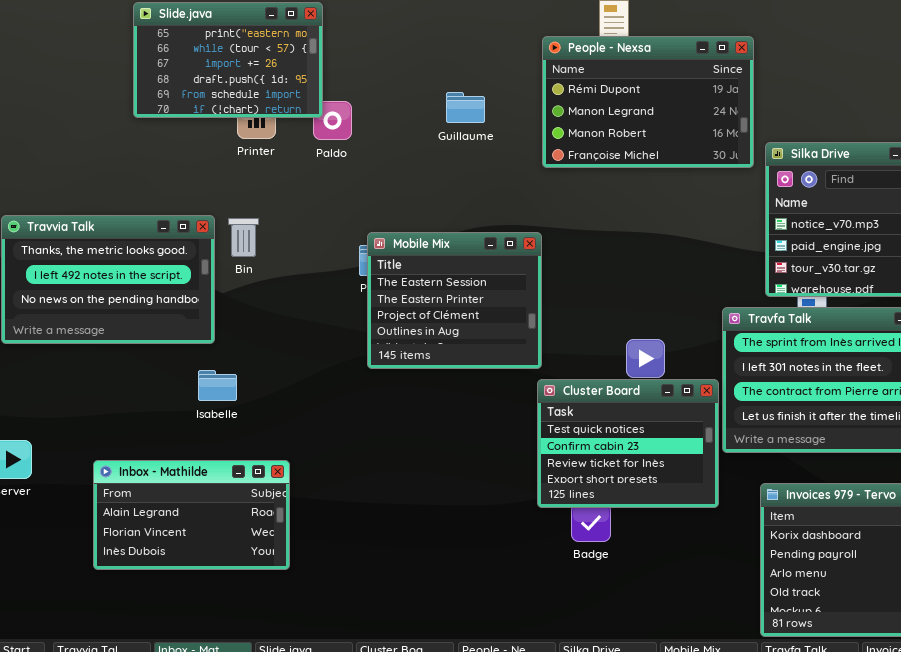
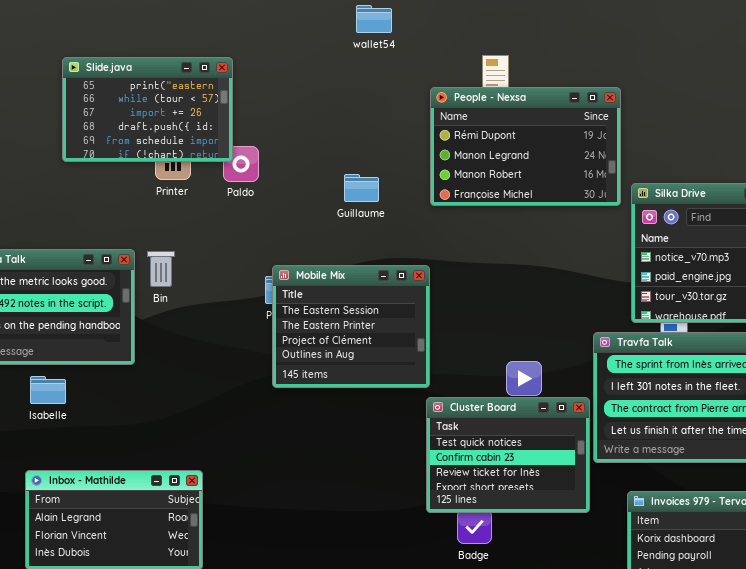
Guillaume: [446,92,485,123] -> [344,174,379,202], moved
Isabelle: [198,370,237,401] -> [30,376,66,404], moved

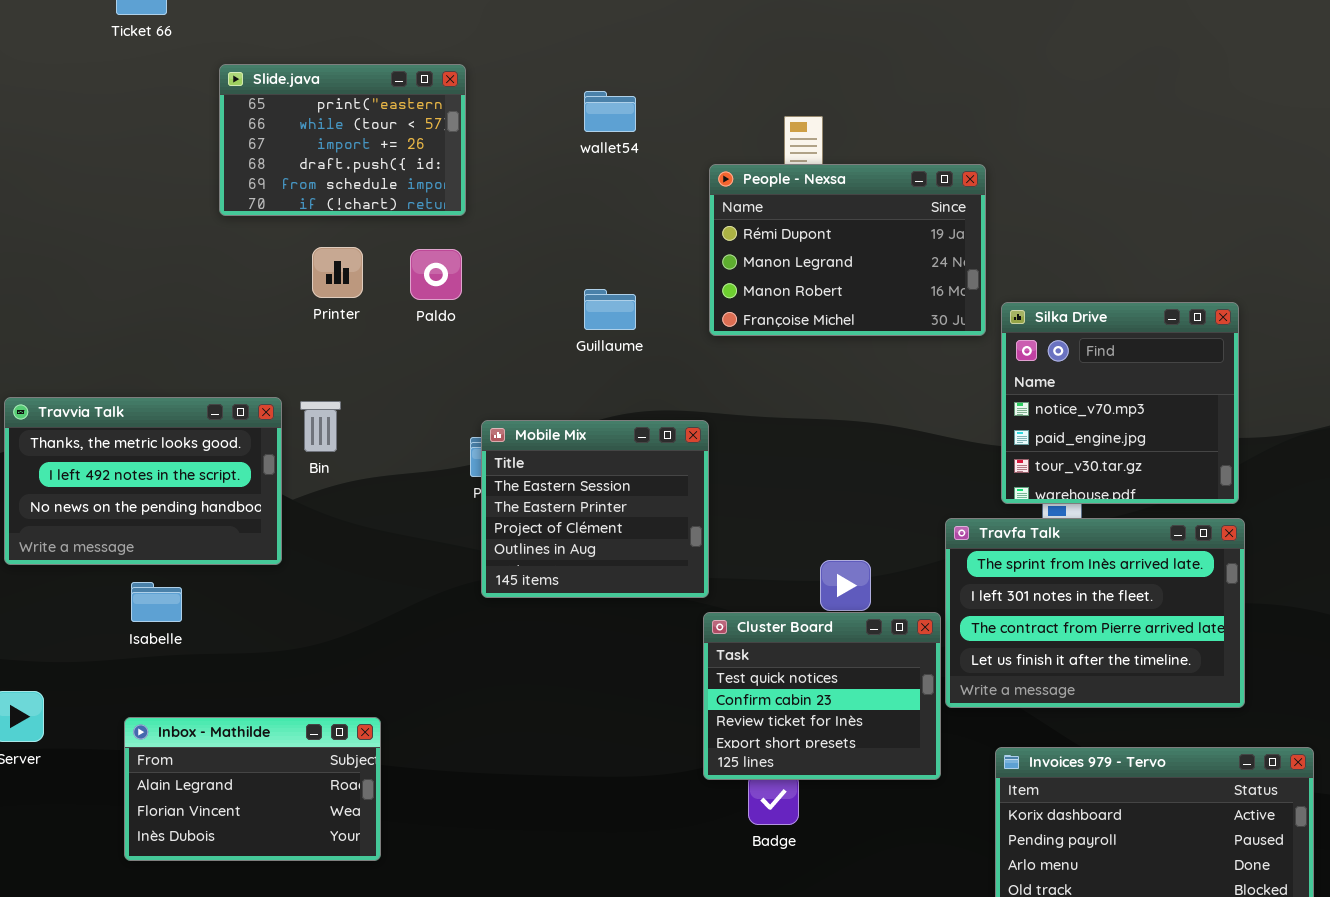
wallet54: [356,5,392,33] -> [584,91,636,132], moved
Slide.java: [62,57,233,162] -> [219,64,466,216], moved

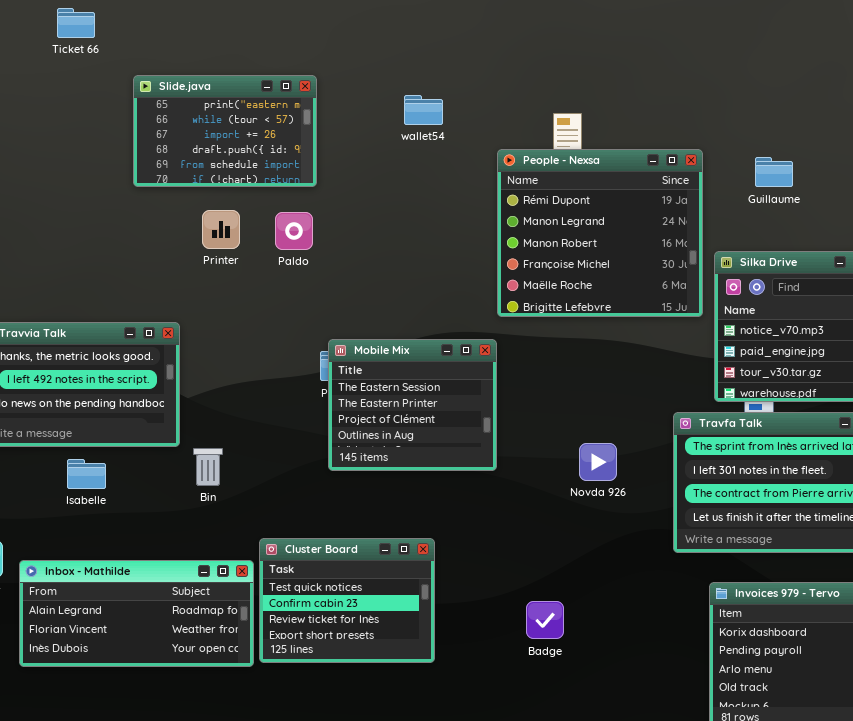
People - Nexsa: [709,164,986,336] -> [497,149,703,317], resized
Guillaume: [584,289,636,330] -> [755,157,793,187], moved
Bin: [300,401,341,452] -> [193,448,223,486], moved
Cluster Board: [703,612,941,780] -> [259,538,435,663], moved
Inbox - Mathilde: [124,717,381,861] -> [19,560,254,667], resized

